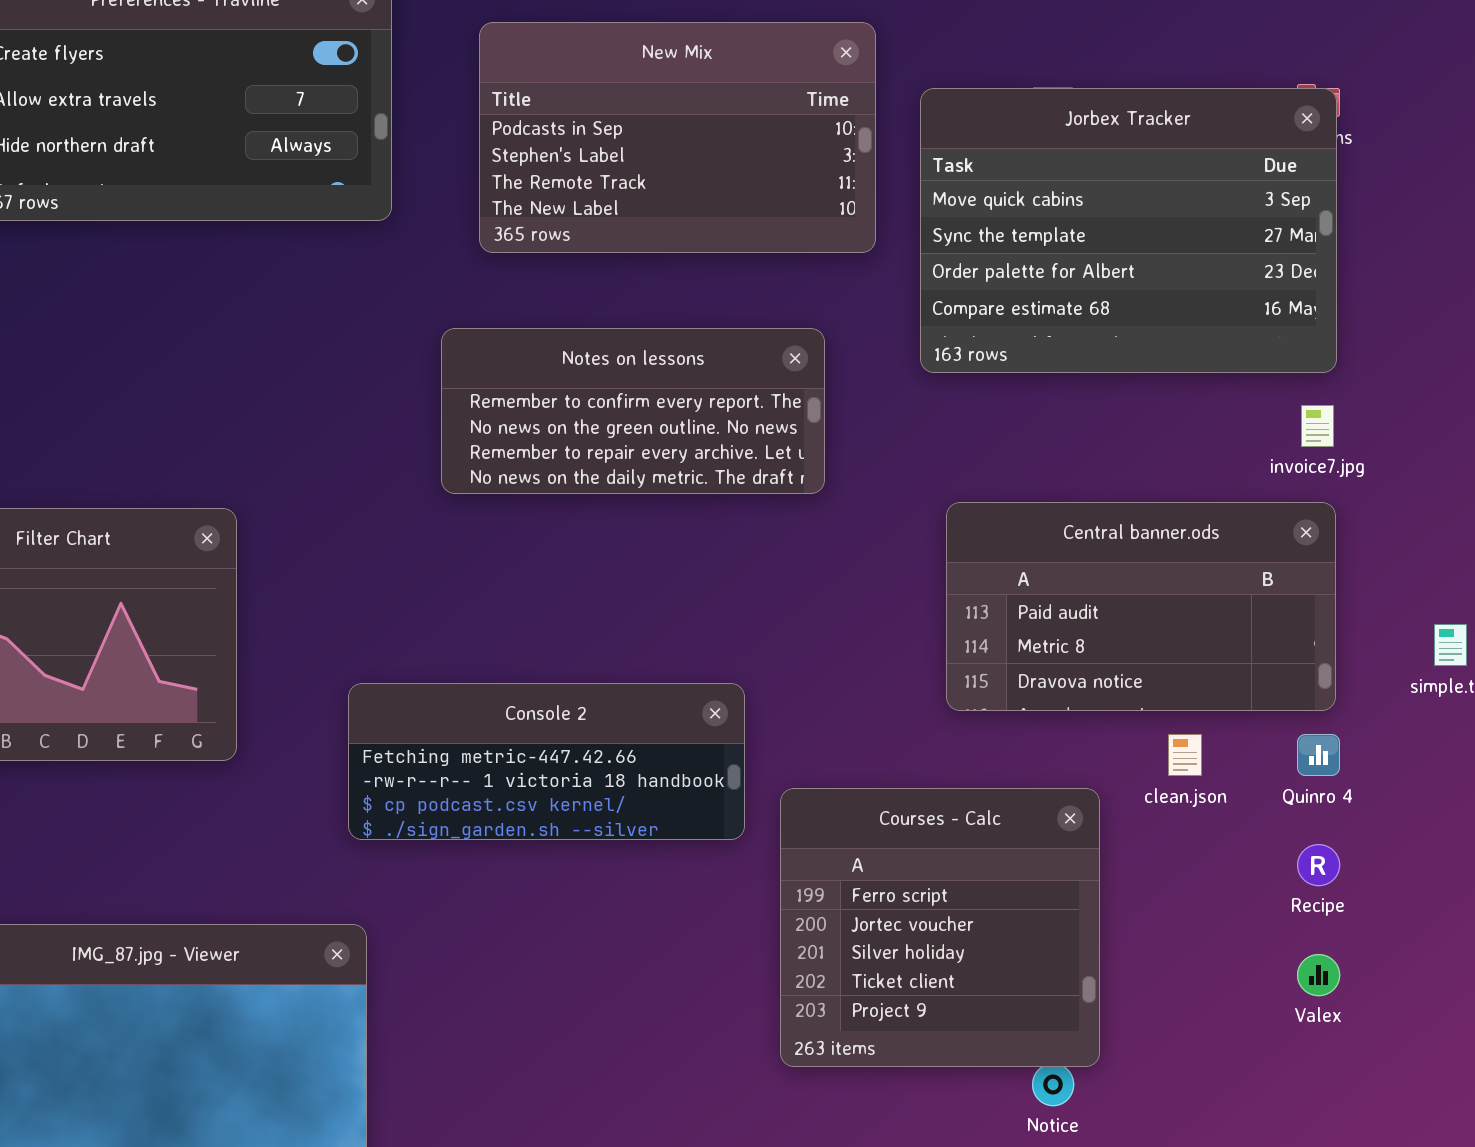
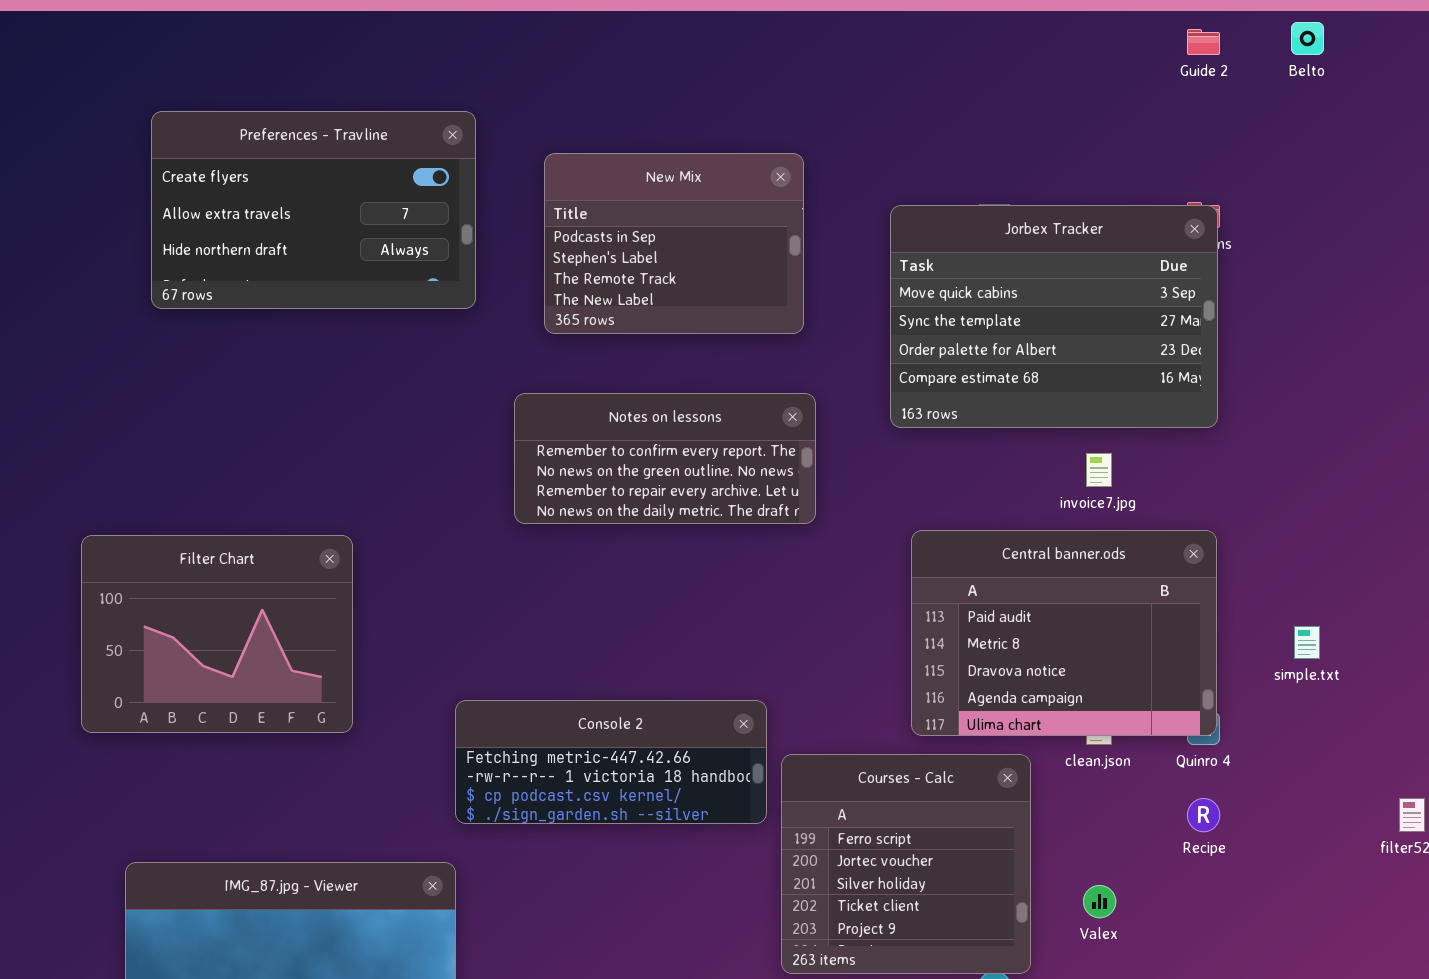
New Mix: [479,22,876,253] -> [544,153,804,334], resized
invoice7.jpg: [1301,405,1334,447] -> [1086,453,1112,487], moved
Central banner.ods: [946,502,1336,711] -> [911,530,1217,736], resized
Console 2: [348,683,745,840] -> [455,700,767,824], moved
Valex: [1297,954,1340,996] -> [1083,885,1116,918], moved

